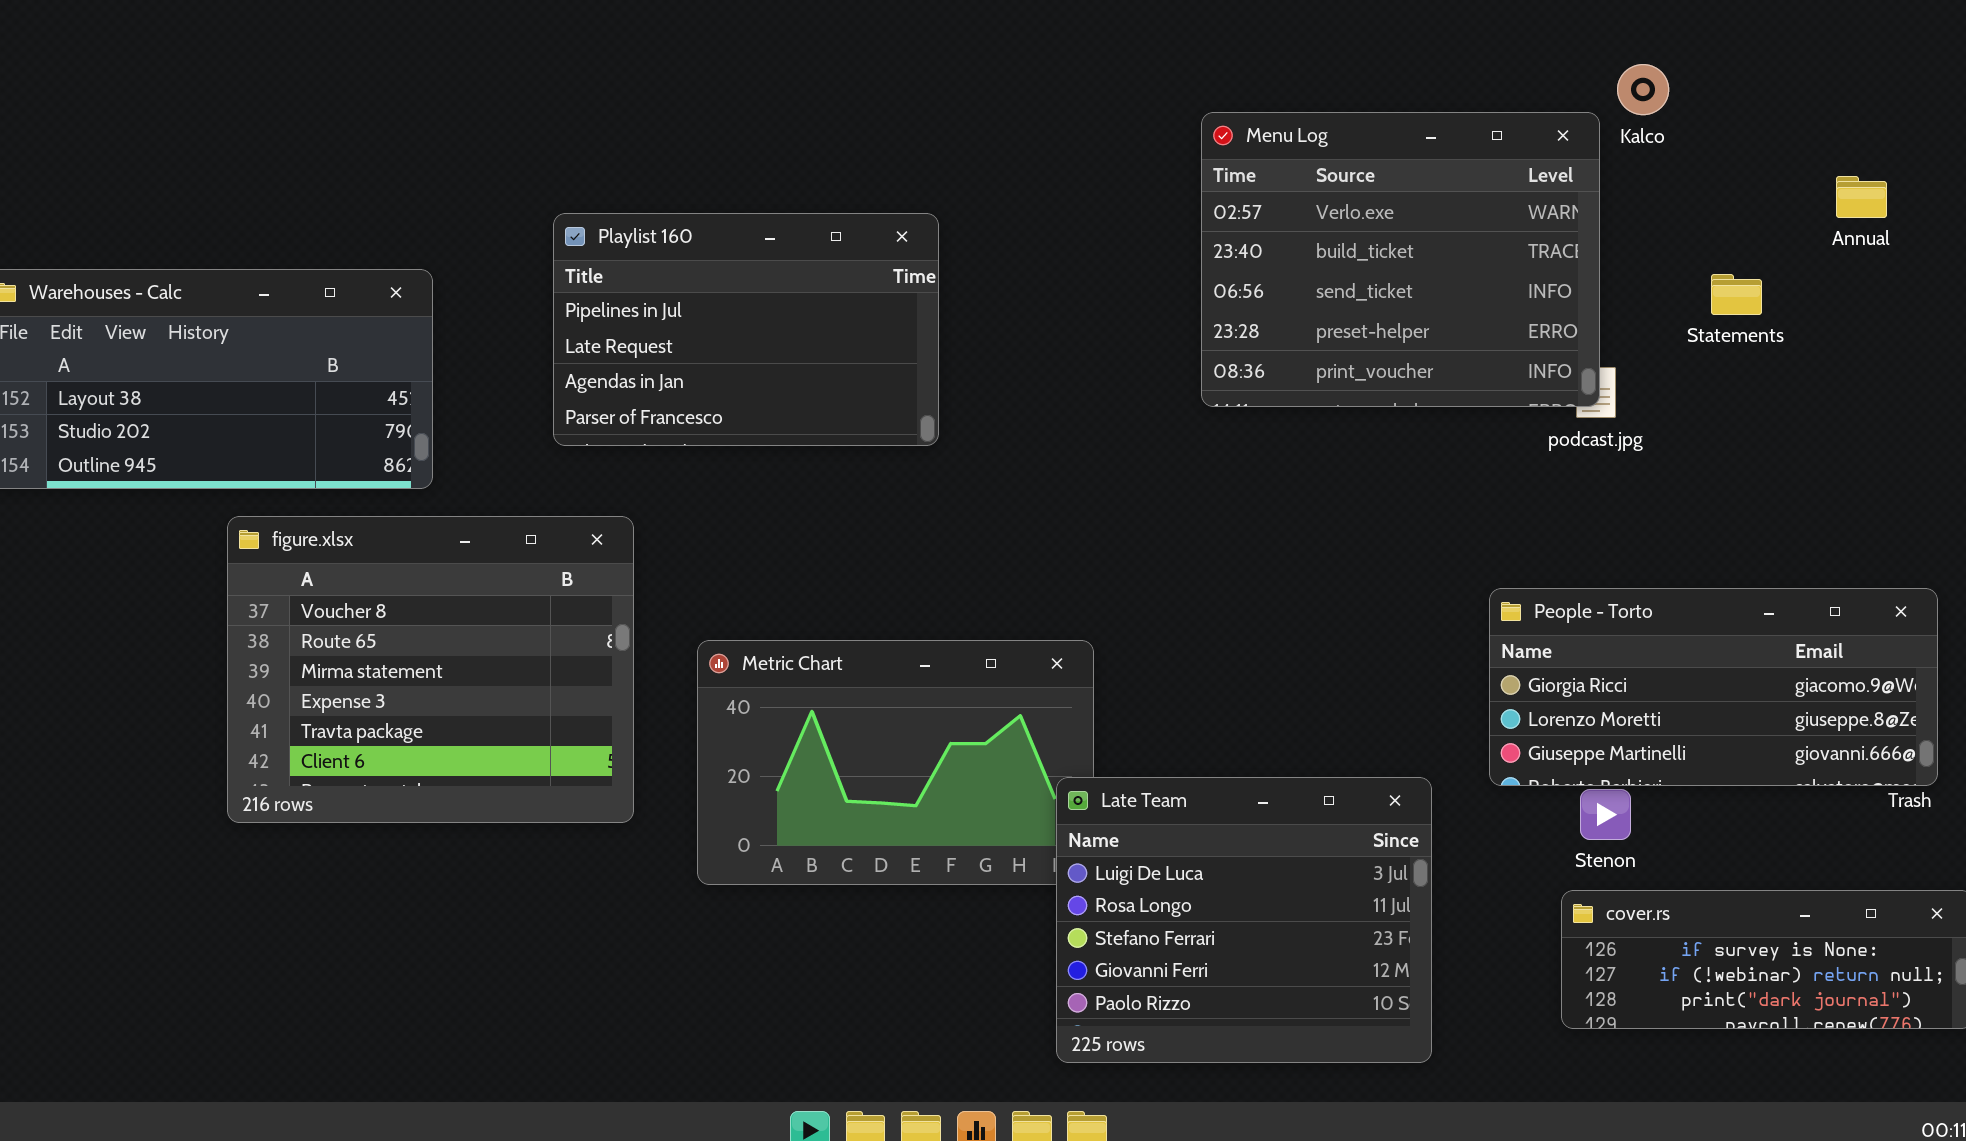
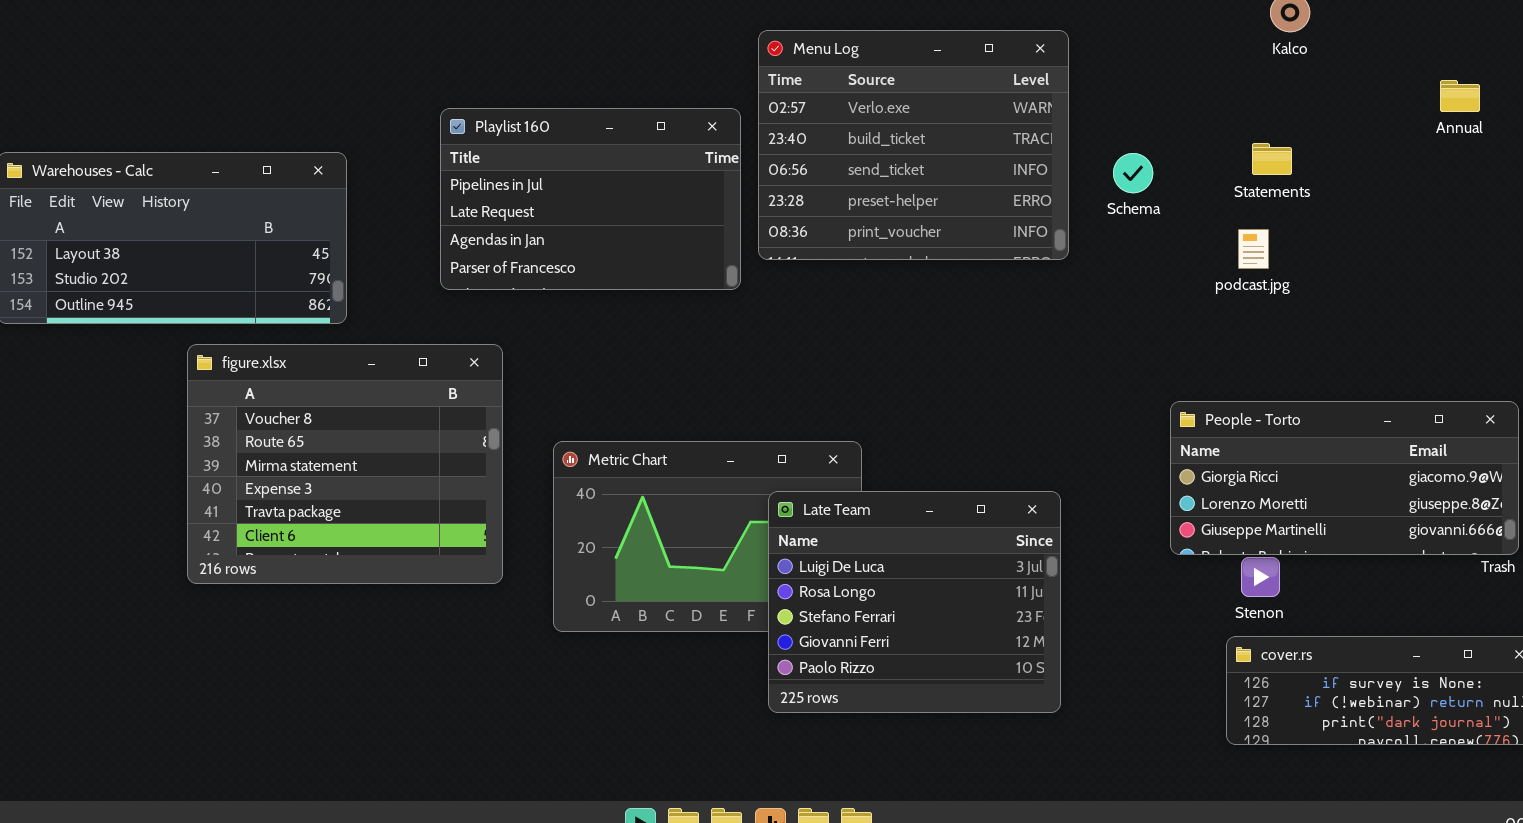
Menu Log: [1201,112,1600,407] -> [758,30,1069,260], moved
Statements: [1711,274,1762,315] -> [1252,143,1292,175], moved
Late Team: [1056,777,1432,1063] -> [768,491,1061,713], moved

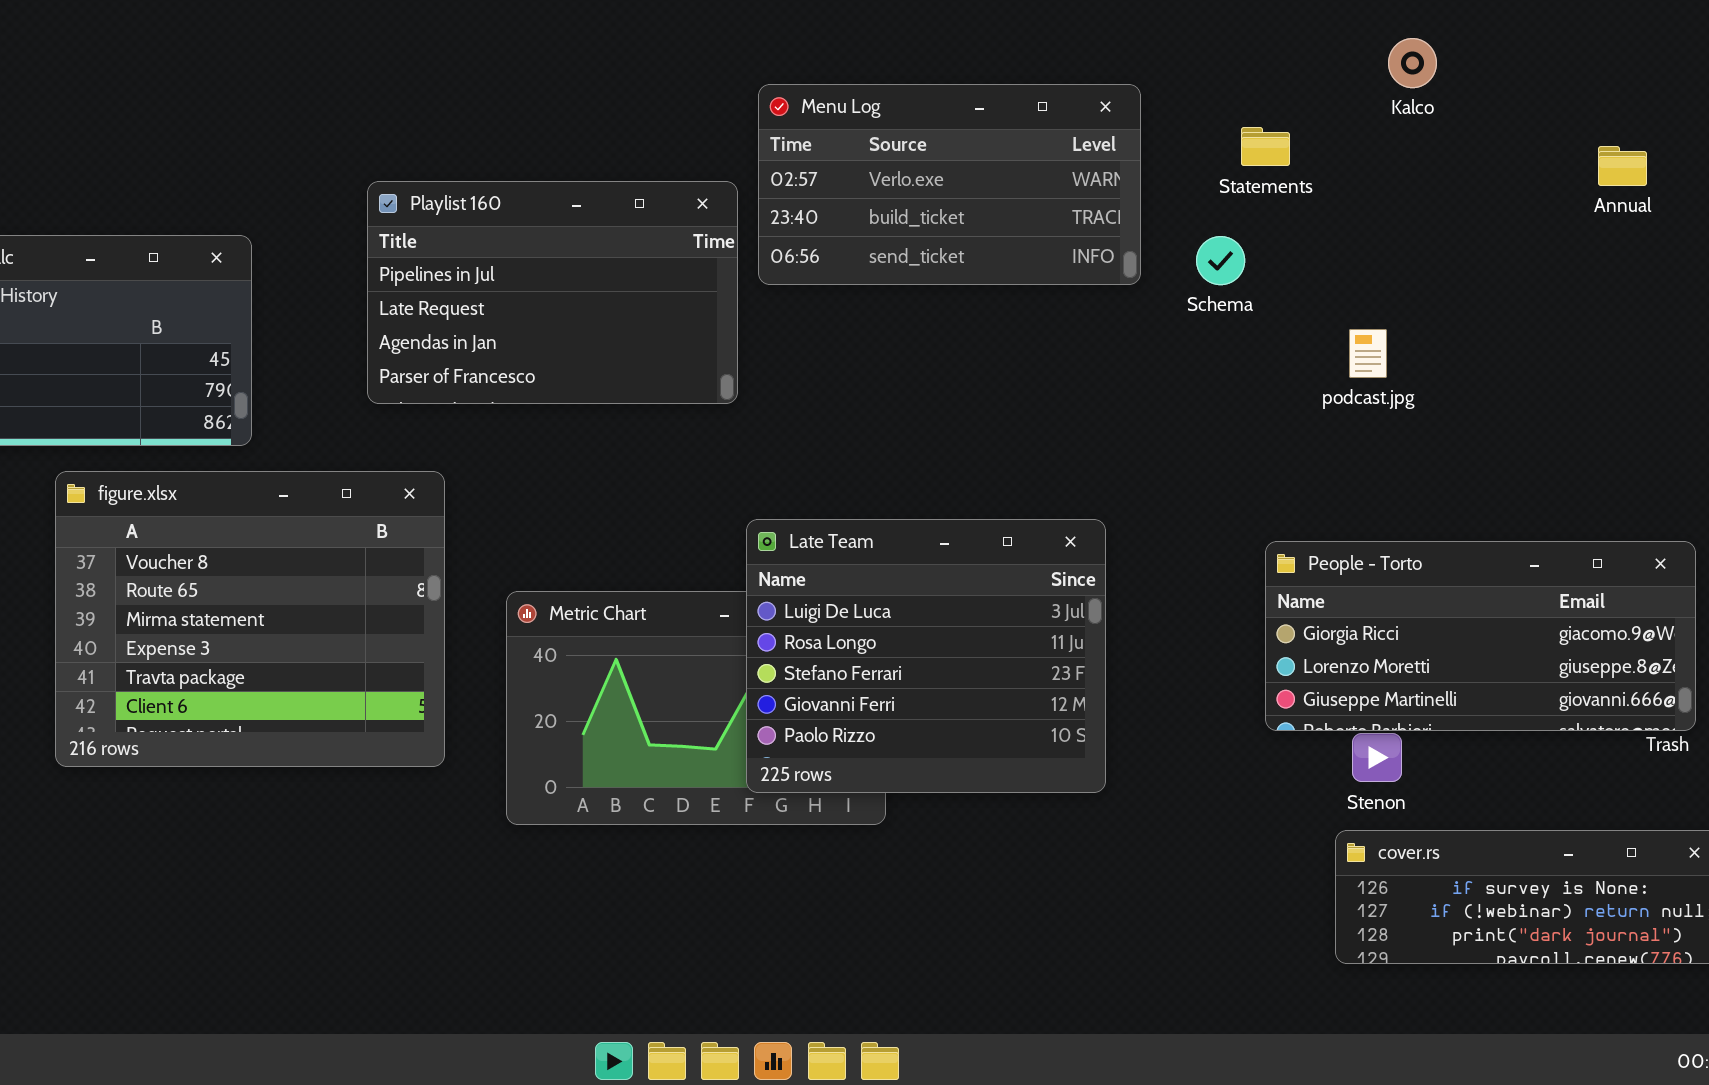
Menu Log: [758,30,1069,260] -> [758,84,1141,285], resized
Statements: [1252,143,1292,175] -> [1241,127,1290,166], moved
Late Team: [768,491,1061,713] -> [746,519,1106,793], moved

